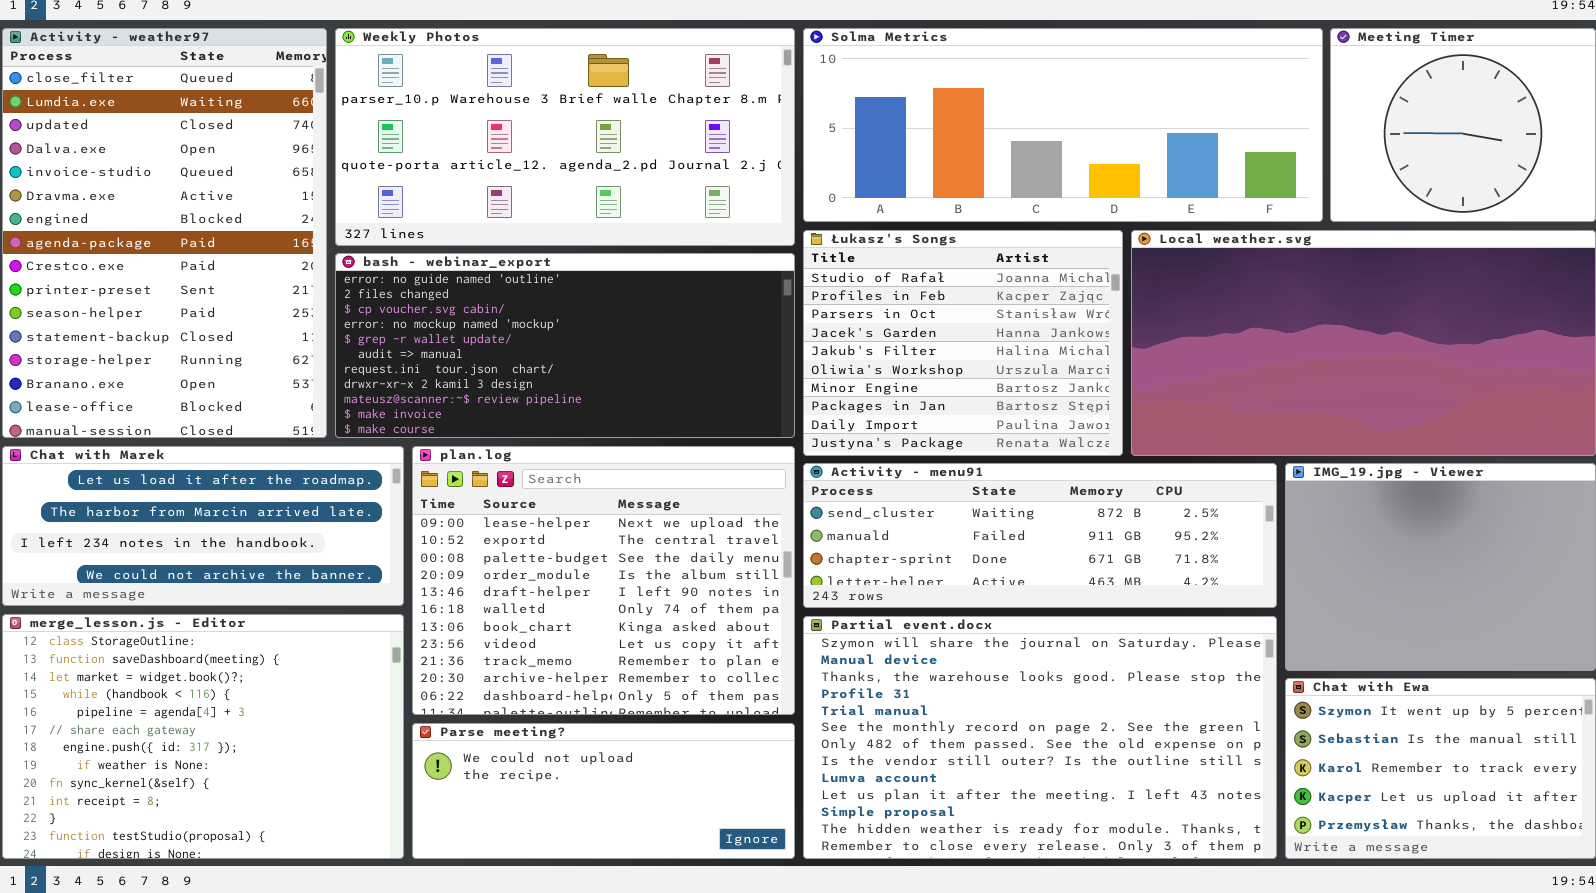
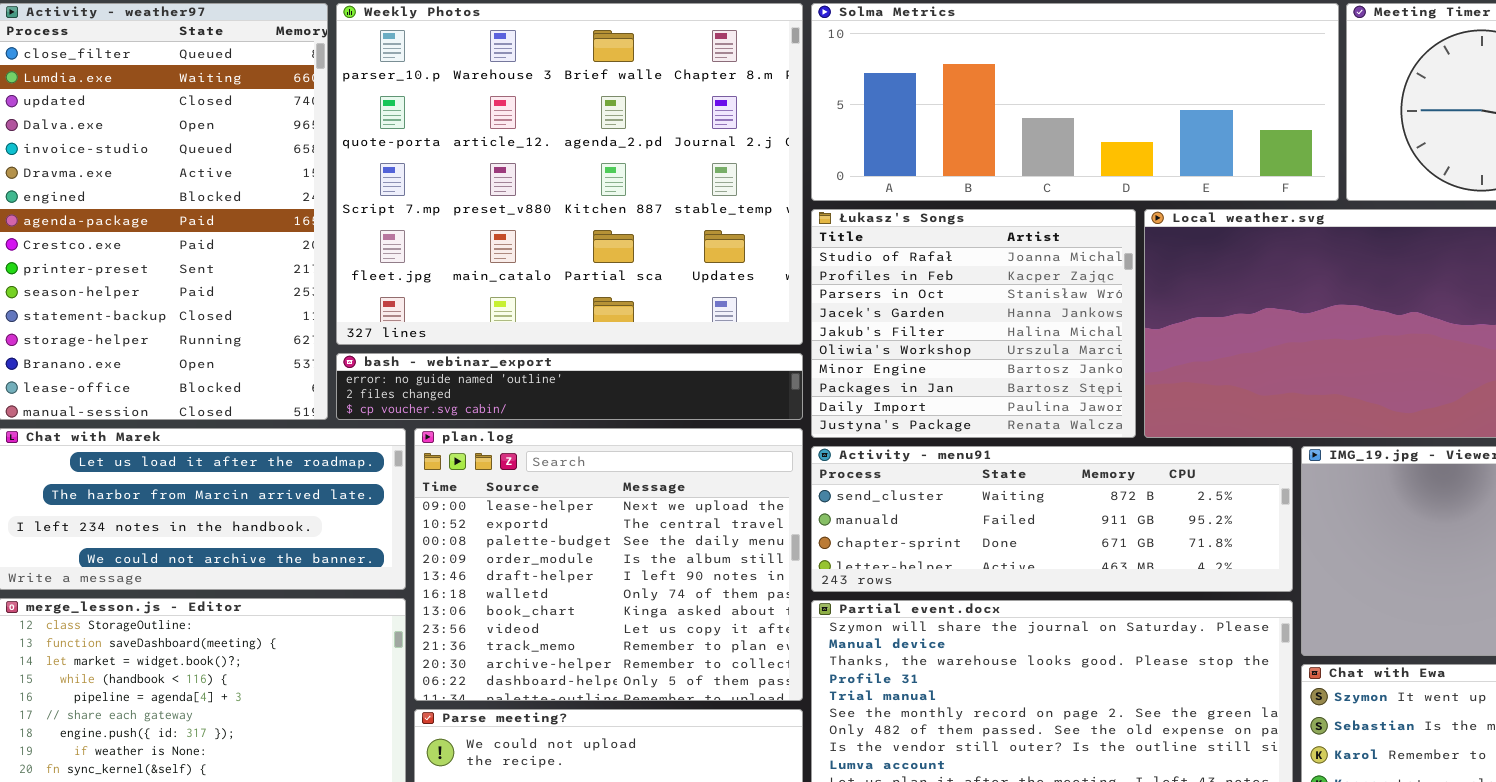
Weekly Photos: [335,28,795,246] -> [336,3,803,345], resized
bash - webinar_export: [335,253,795,438] -> [336,353,803,420], resized

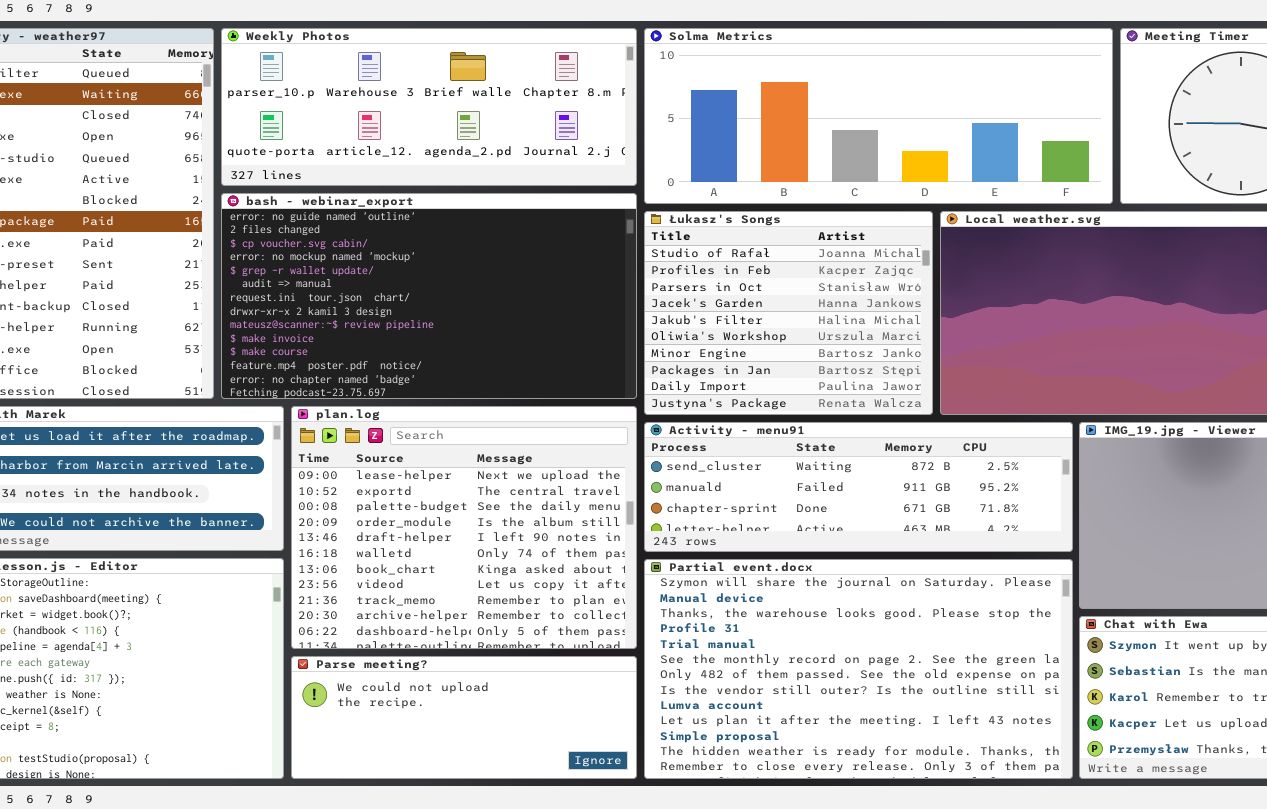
Weekly Photos: [336,3,803,345] -> [221,28,637,186], resized
bash - webinar_export: [336,353,803,420] -> [221,193,637,399], resized

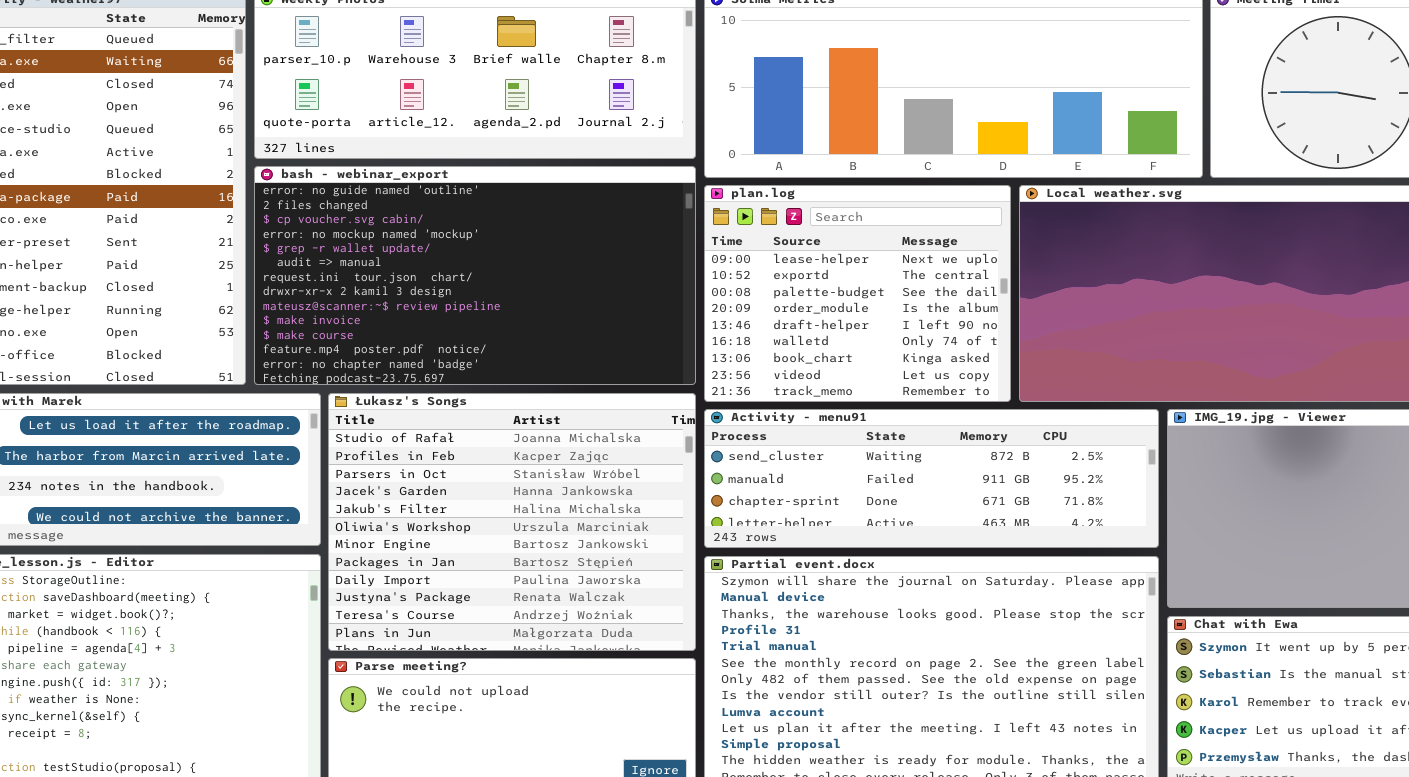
Łukasz's Songs: [644,211,933,415] -> [328,393,696,651], moved, resized
plan.log: [291,406,637,649] -> [704,185,1011,402], moved, resized

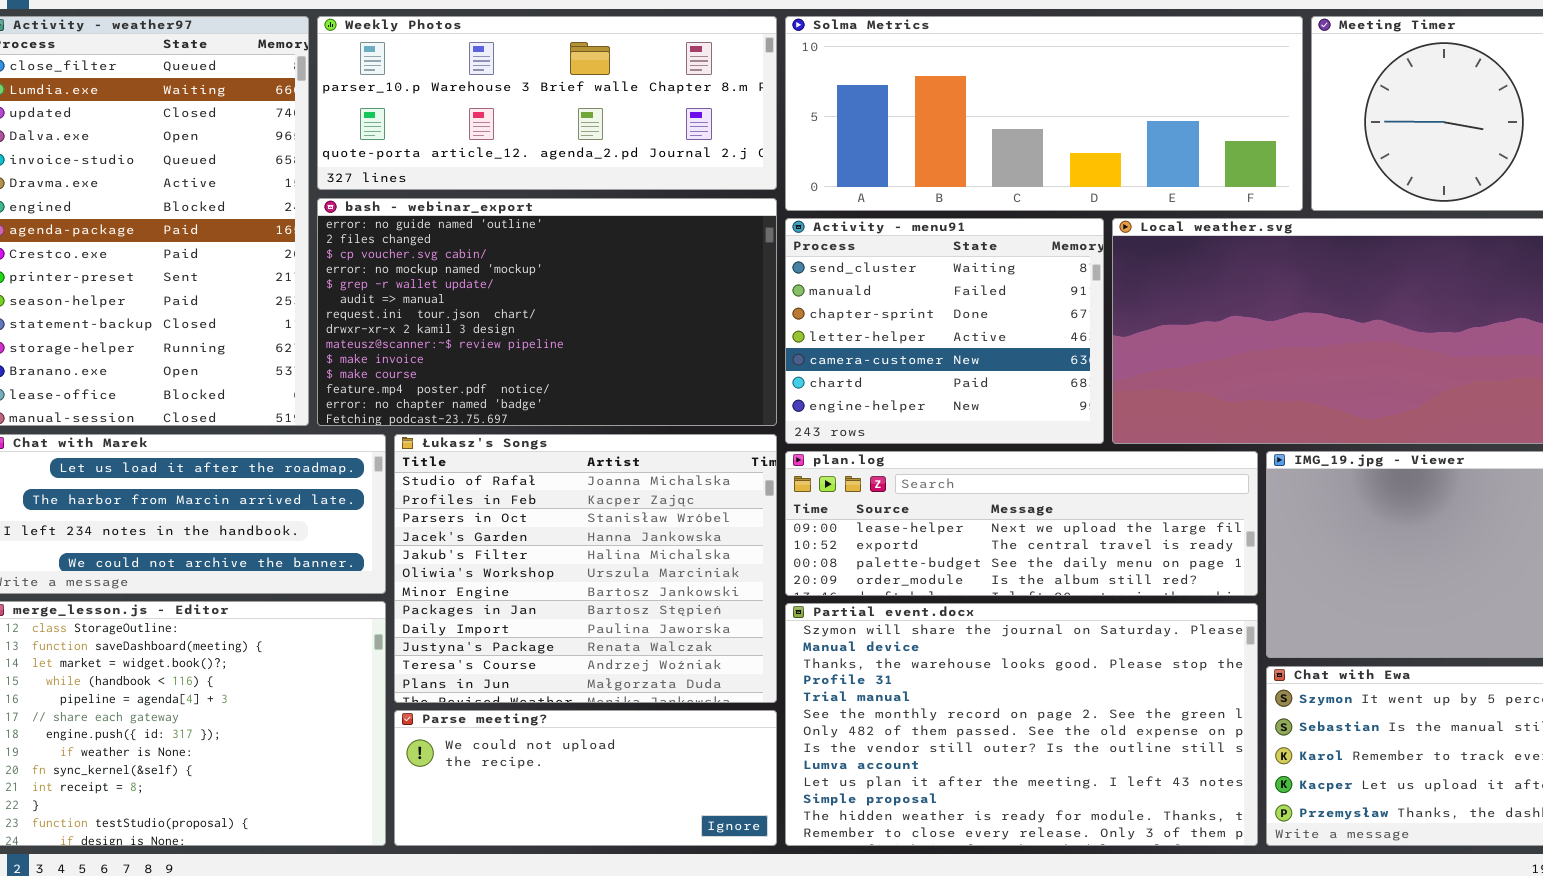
plan.log: [704,185,1011,402] -> [785,451,1258,596], moved, resized
Activity - menu91: [704,409,1159,548] -> [785,218,1104,444], moved, resized

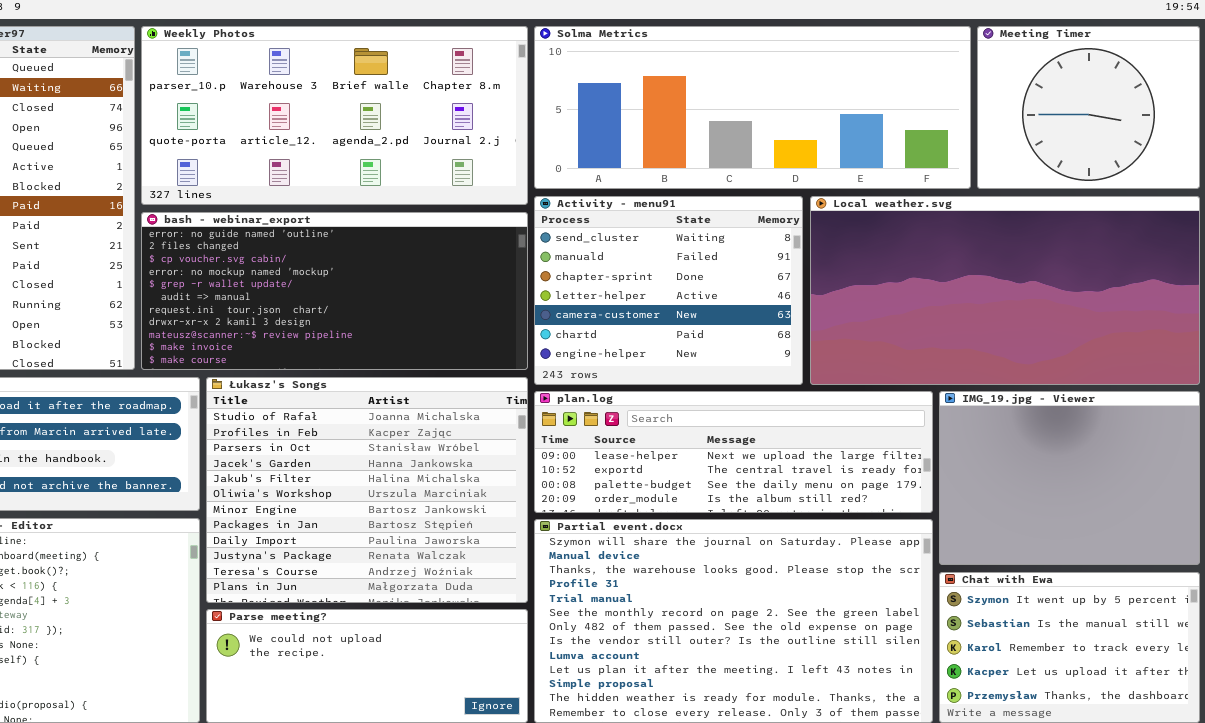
Weekly Photos: [317,16,777,190] -> [141,26,528,205], resized
bash - webinar_export: [317,198,777,426] -> [141,212,528,370], resized

